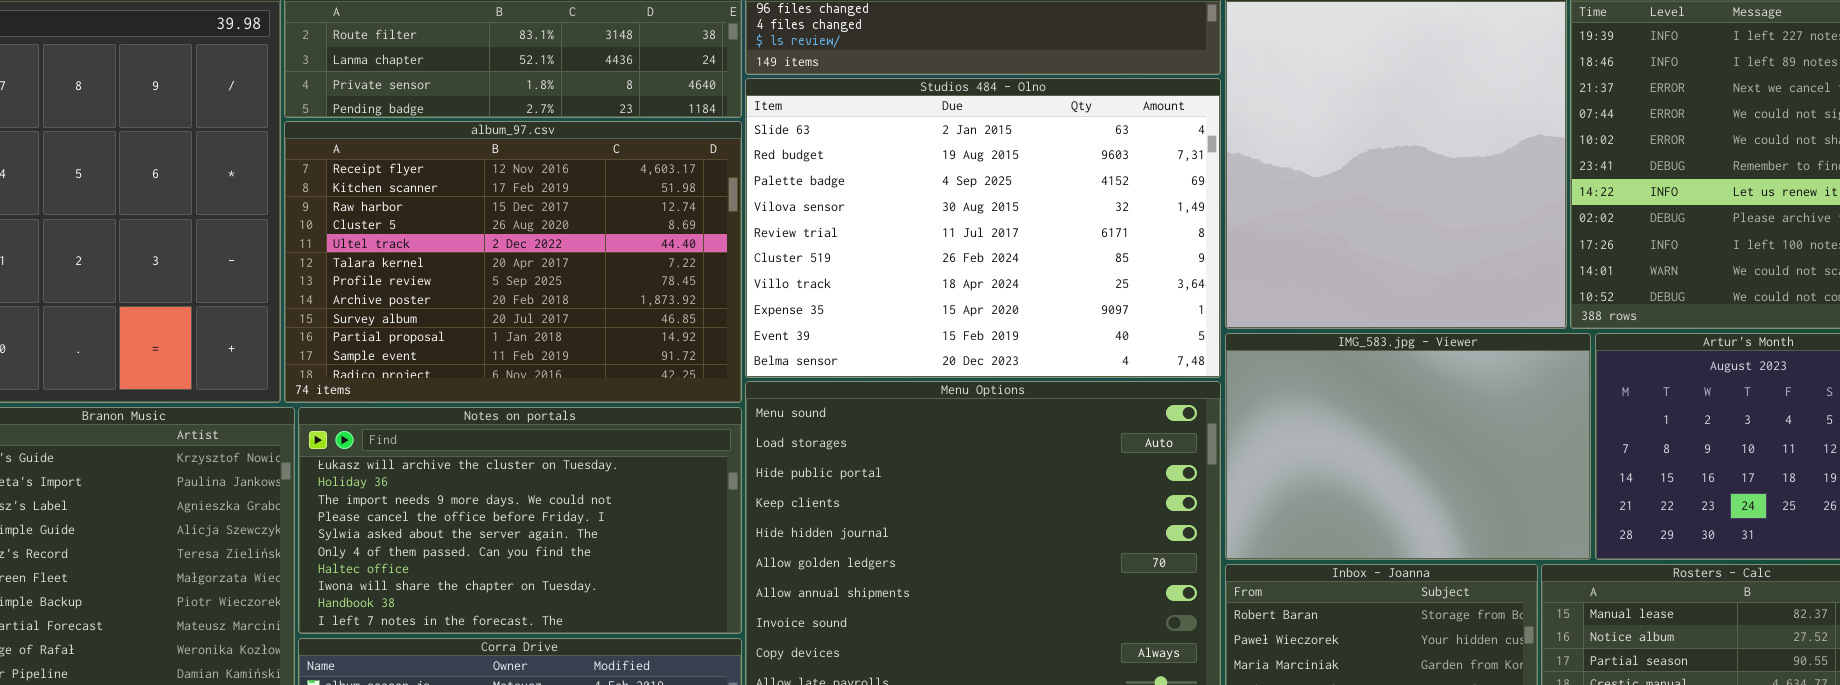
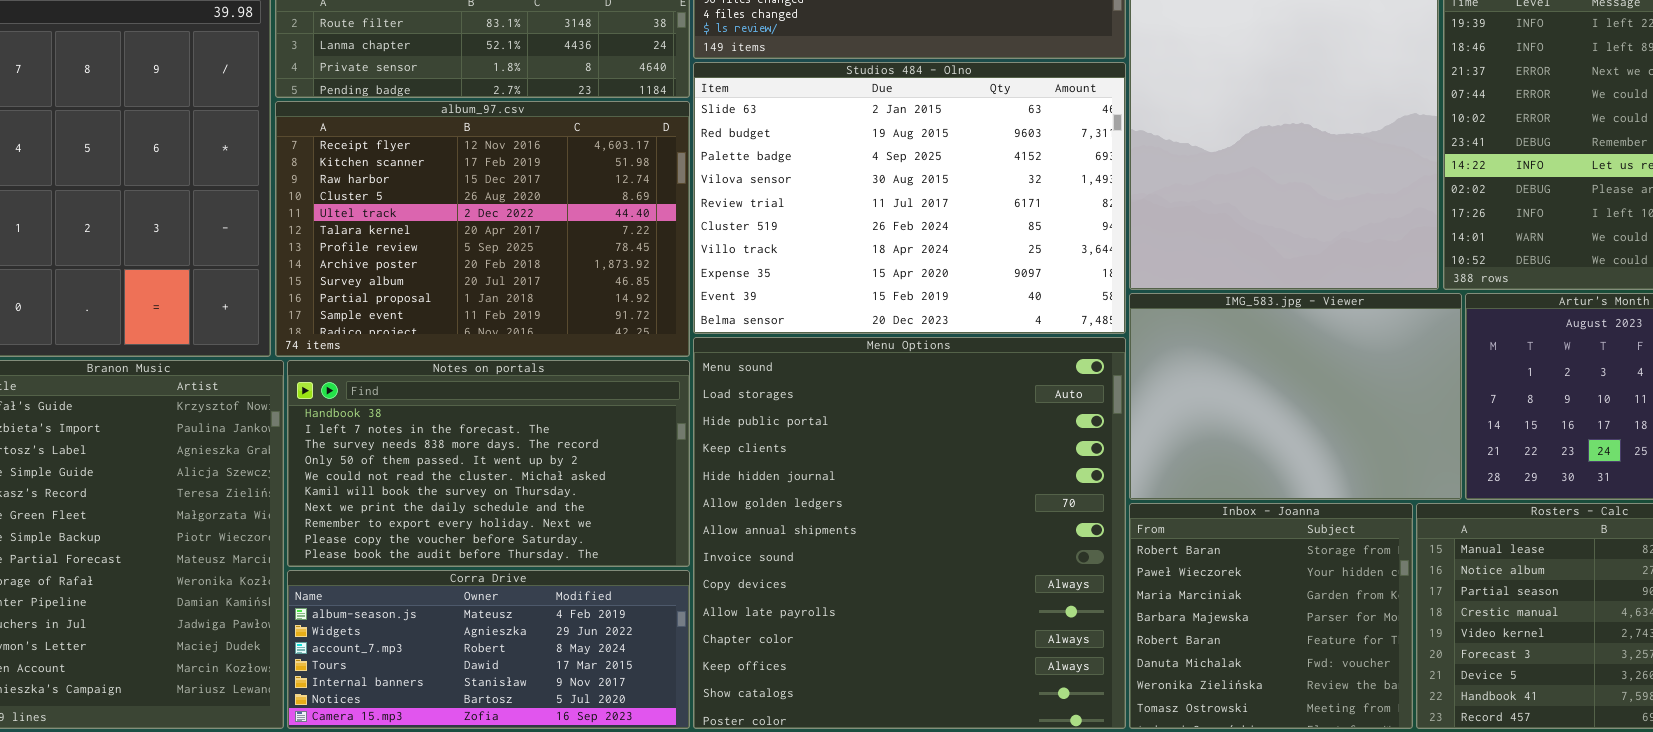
Notes on portals: [298,407,742,634] -> [287,360,690,567], scrolled down 8 rows

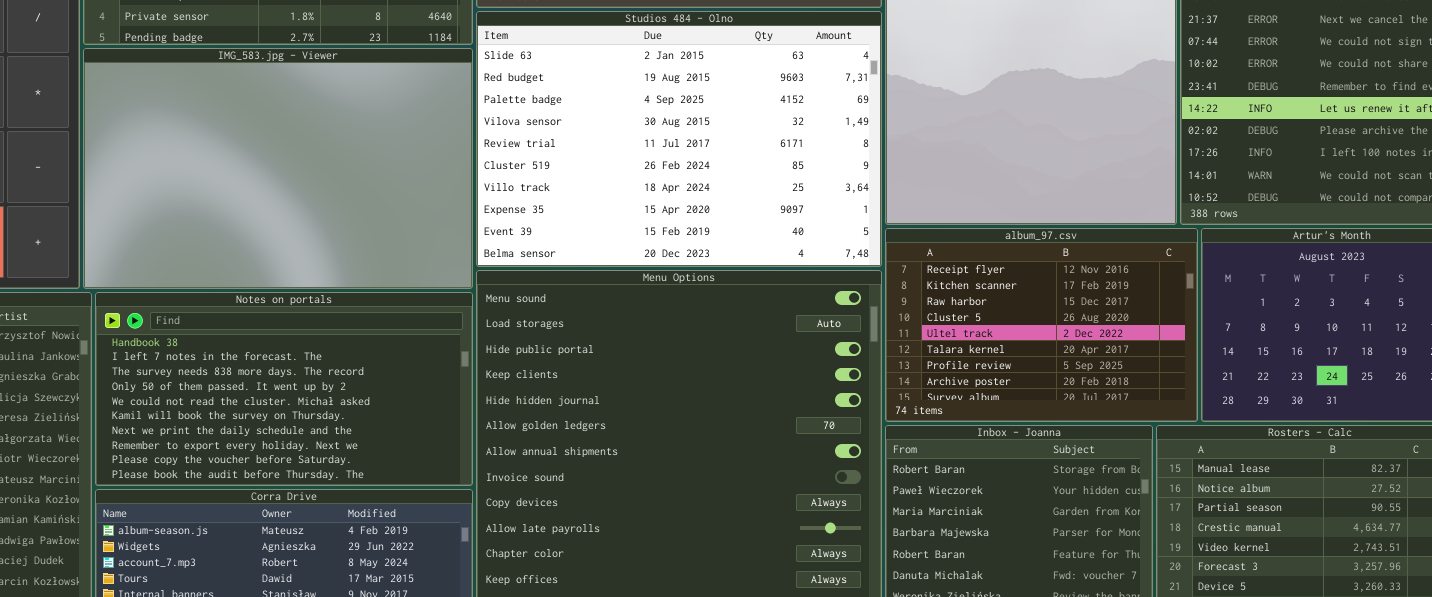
album_97.csv: [275,101,690,357] -> [885,228,1198,422], moved, resized
IMG_583.jpg - Viewer: [1129,293,1462,500] -> [83,48,473,289], moved, resized

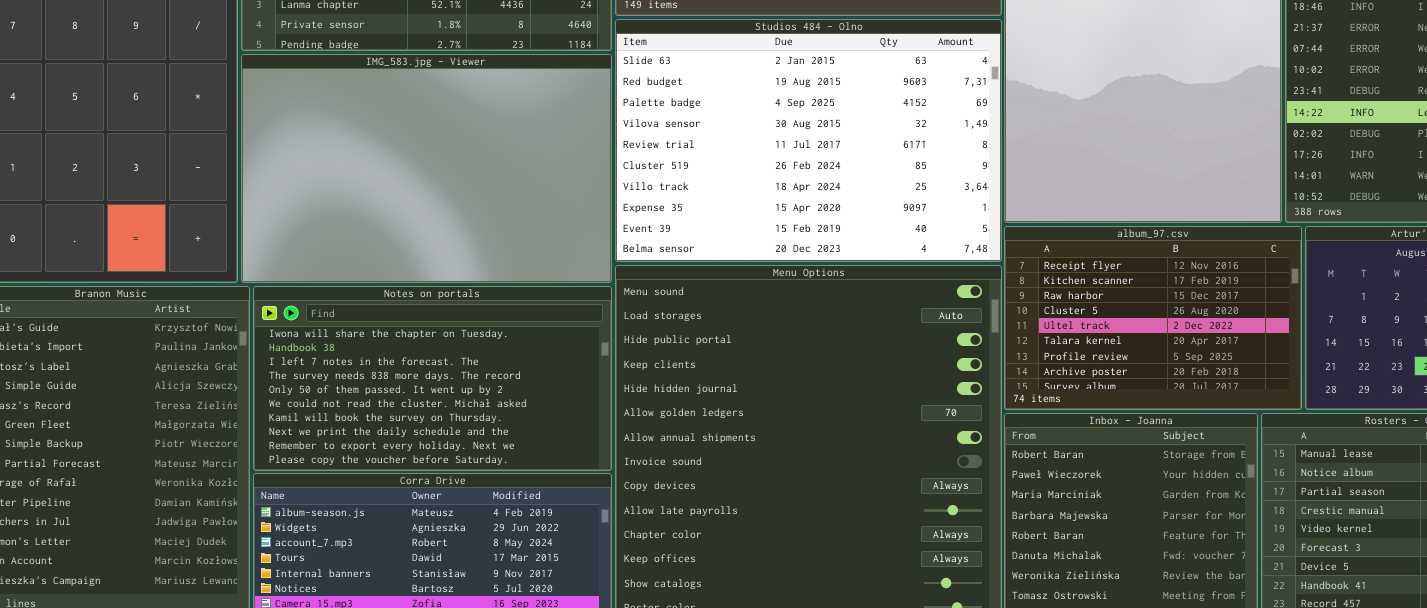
Notes on portals: [95,292,473,486] -> [253,286,612,471], scrolled up 1 row

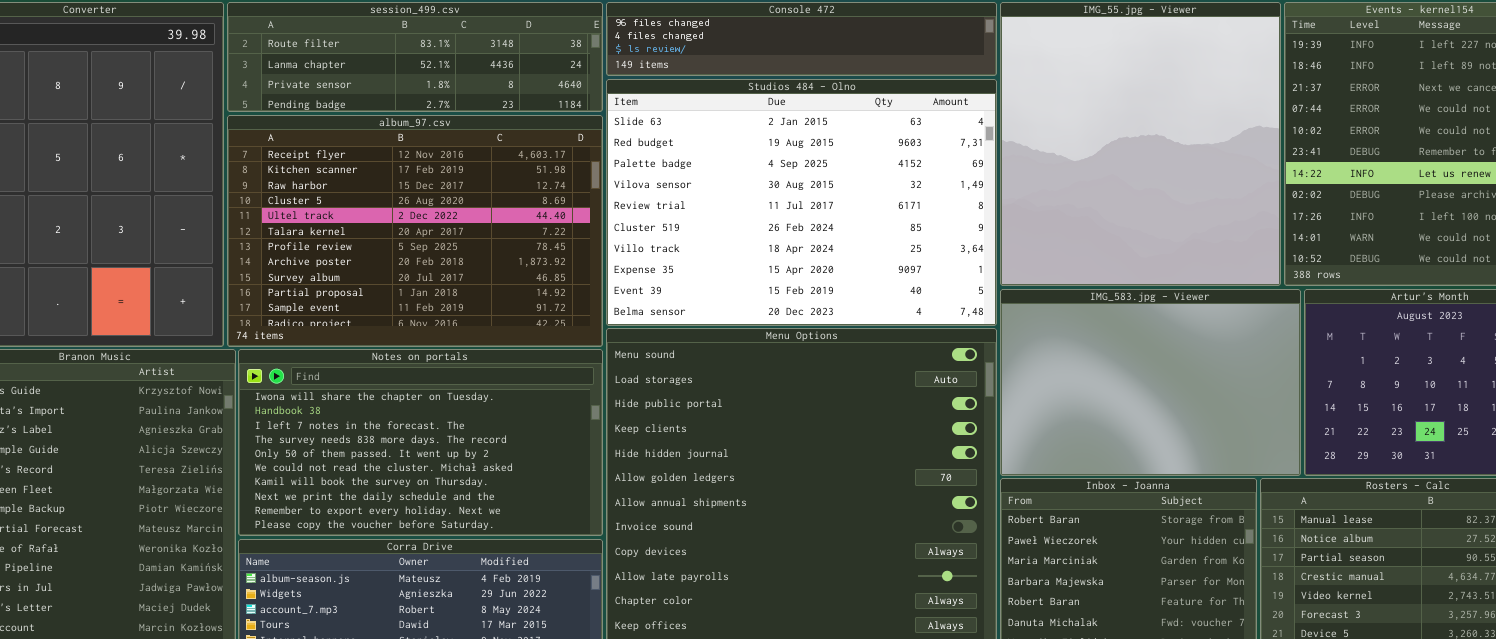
IMG_583.jpg - Viewer: [241,54,612,283] -> [1000,289,1301,476], moved, resized
album_97.csv: [1004,226,1302,410] -> [227,115,603,347], moved, resized

